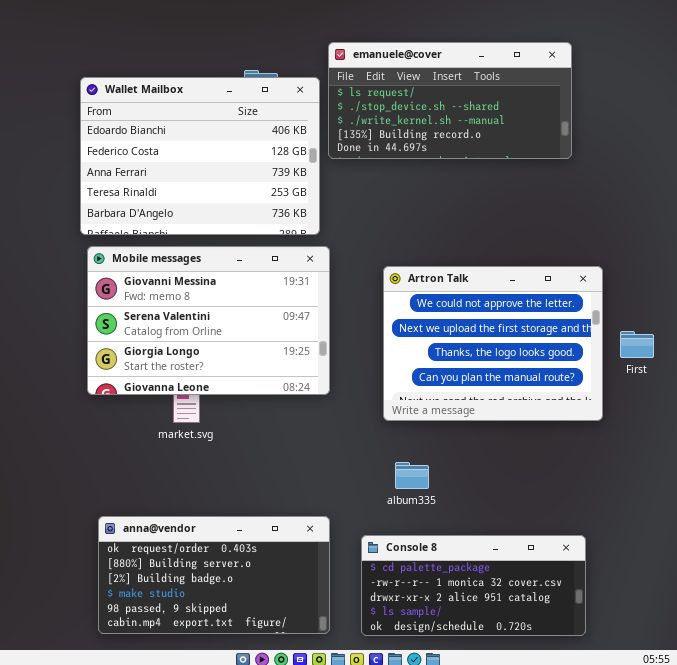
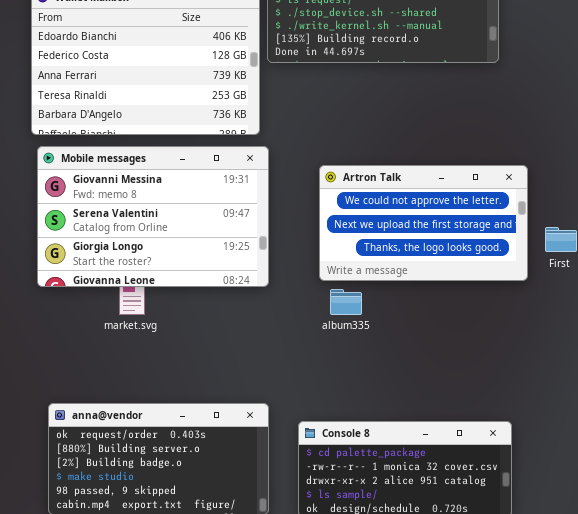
Artron Talk: [383,266,603,421] -> [319,165,528,281], resized
album335: [395,462,429,489] -> [330,289,362,315], moved

